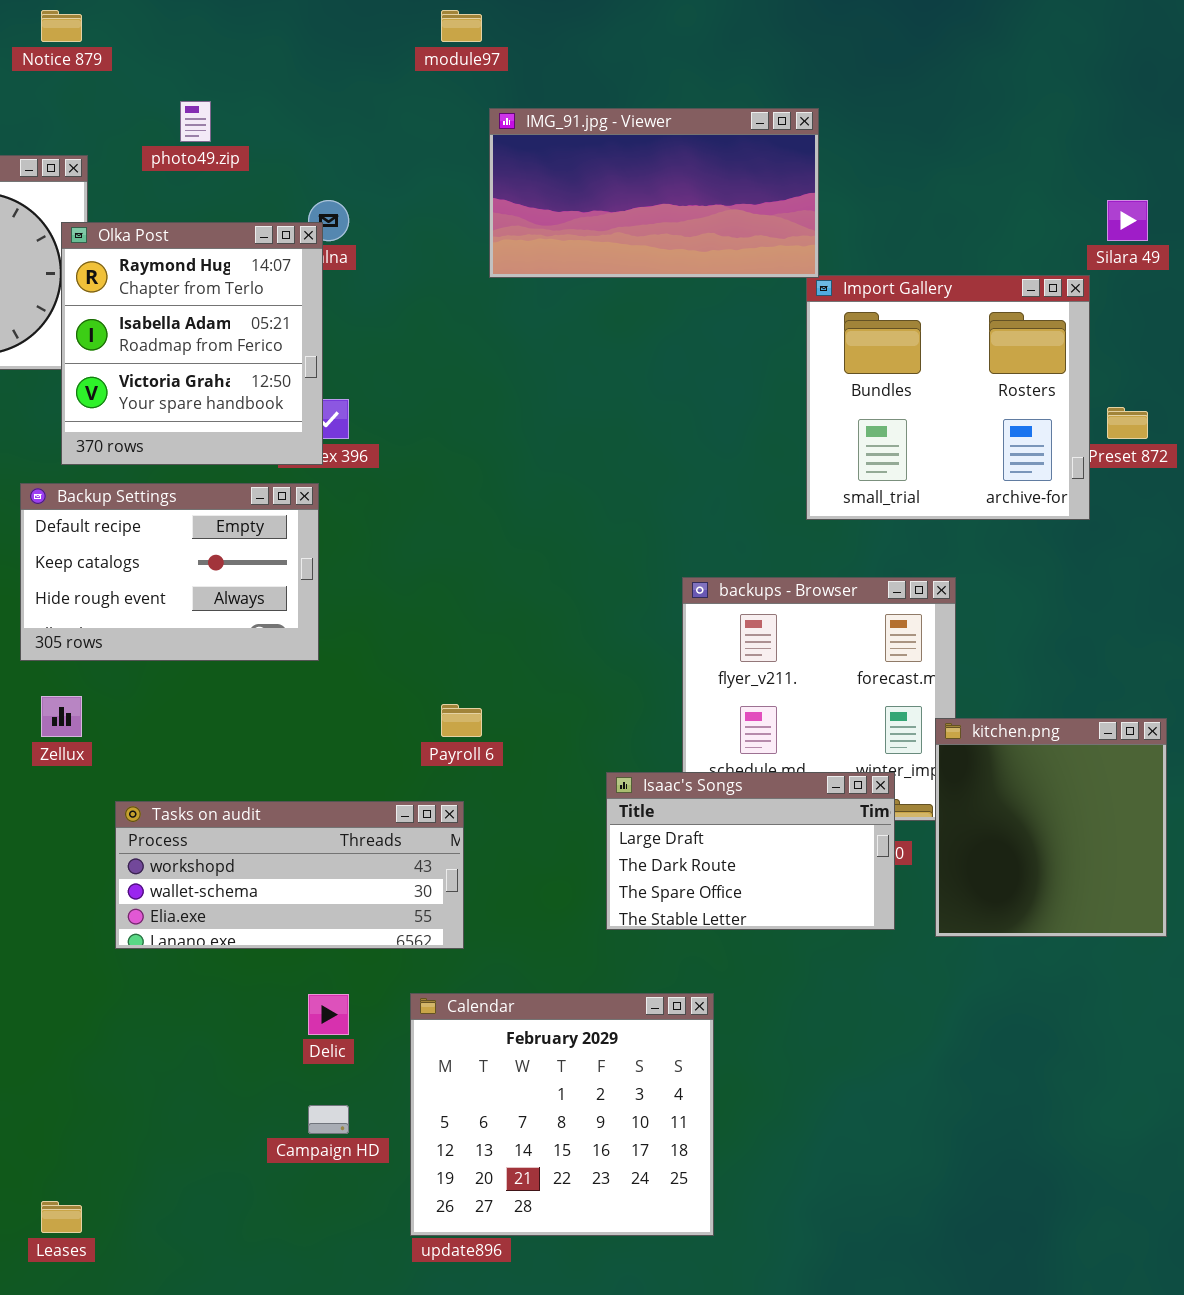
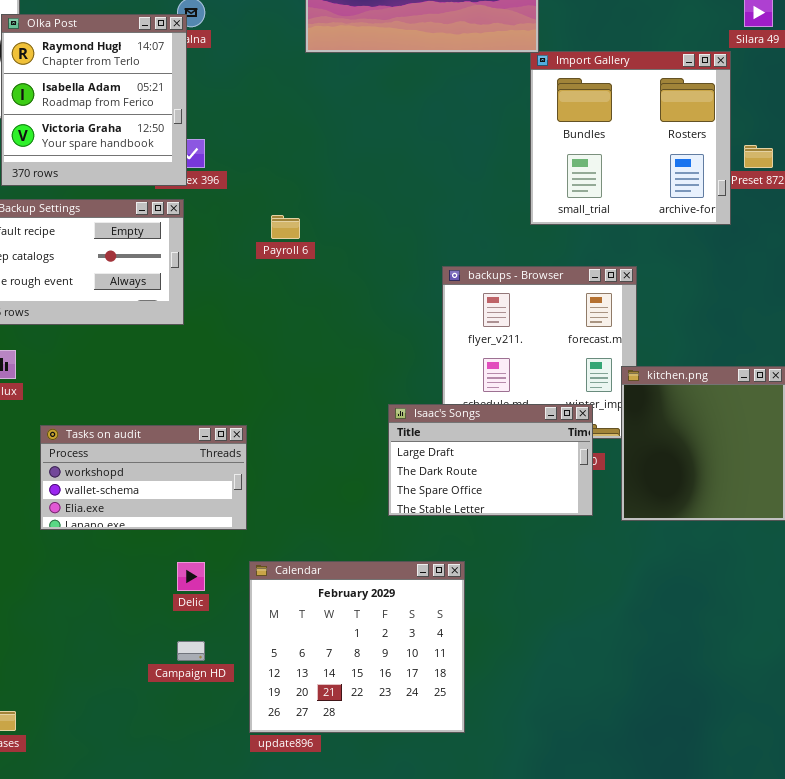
Payroll 6: [441,704,482,737] -> [271,215,300,239], moved
Tasks on audit: [115,801,464,949] -> [40,425,247,530], resized

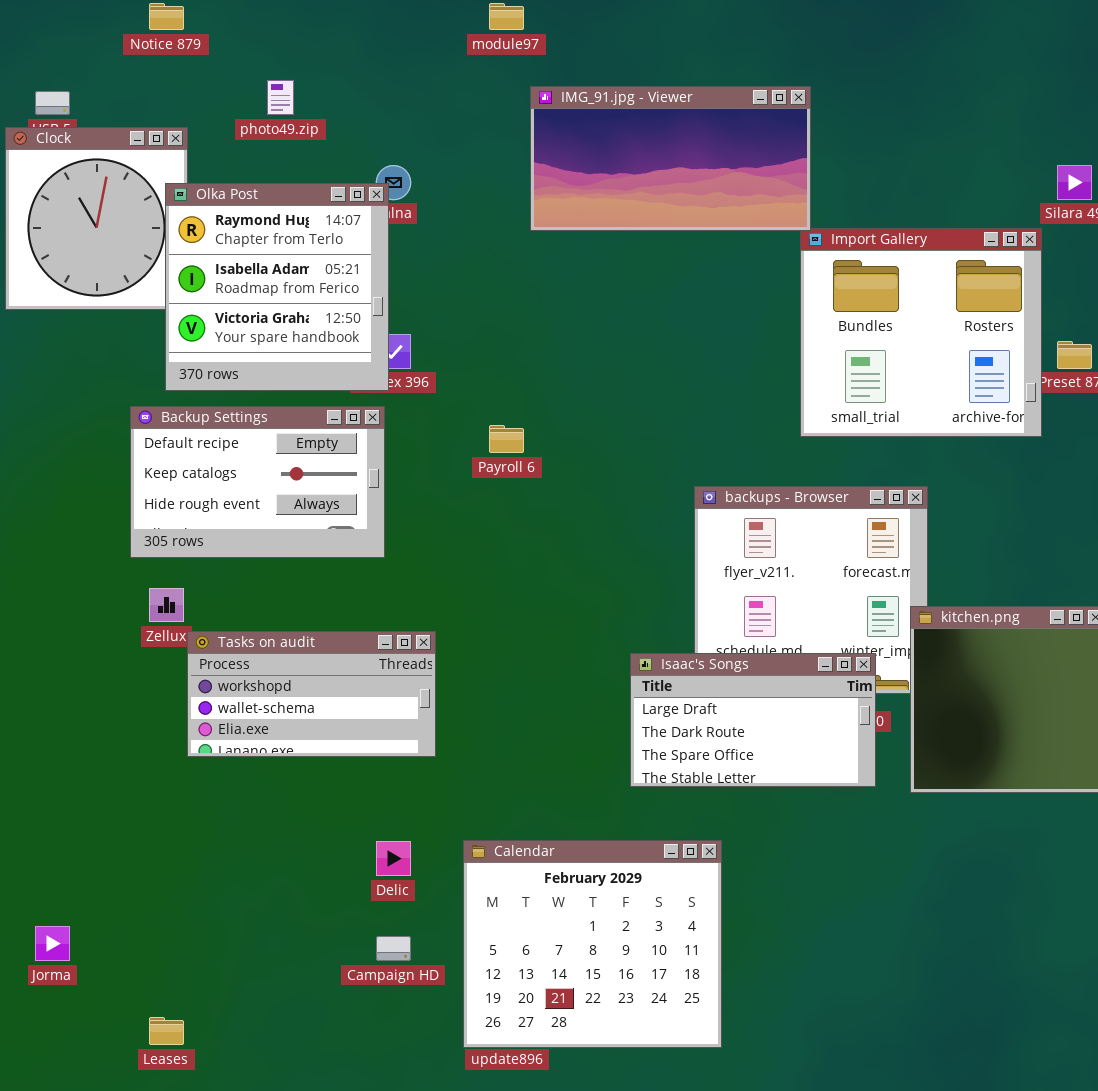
Tasks on audit: [40,425,247,530] -> [187,631,436,757], moved

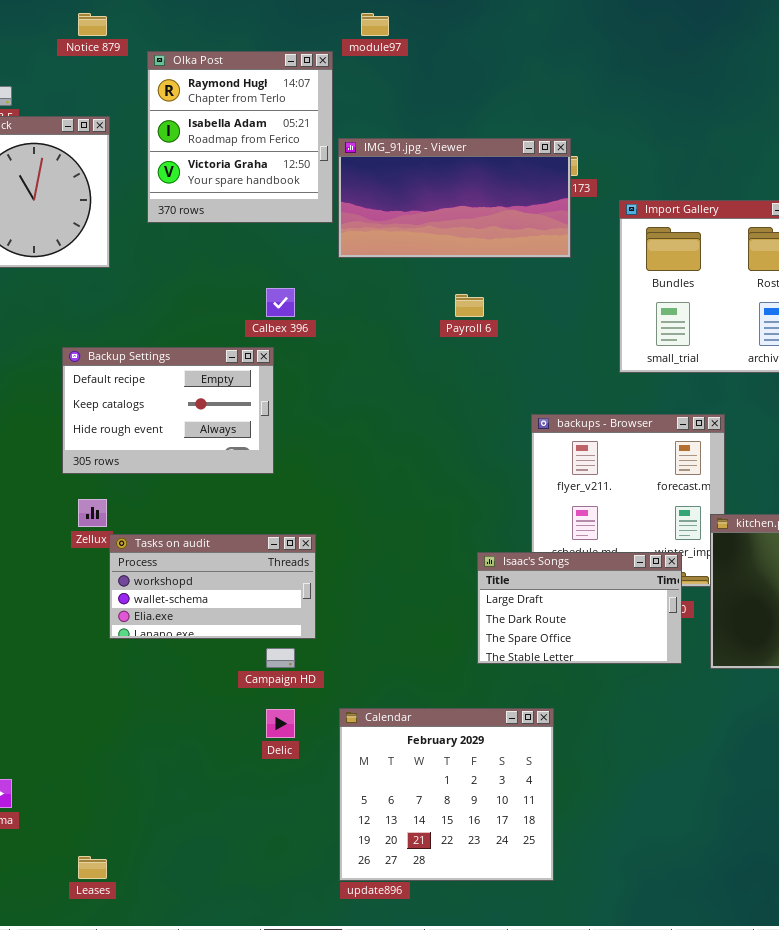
IMG_91.jpg - Viewer: [530,86,811,231] -> [338,138,571,258], moved
Olka Post: [165,183,389,391] -> [147,51,333,223], moved
Payroll 6: [489,425,524,453] -> [455,294,484,317], moved
Campaign HD: [376,936,411,961] -> [266,648,295,668], moved

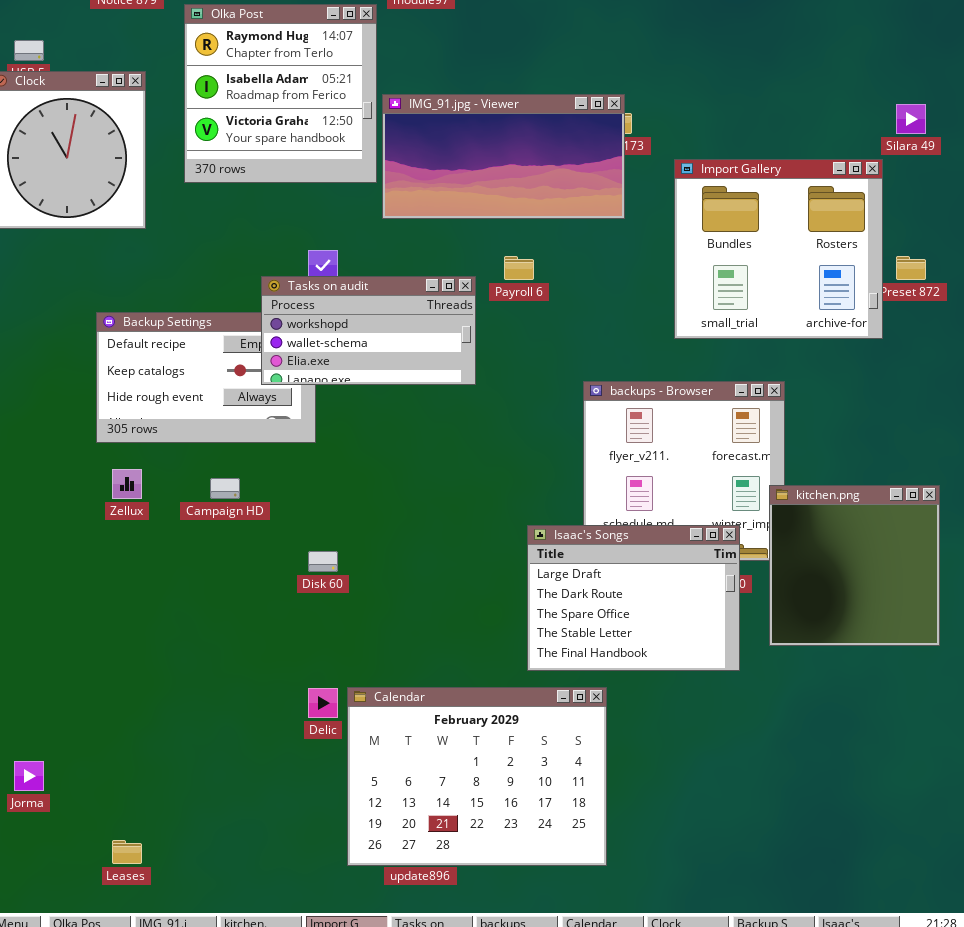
Tasks on audit: [109,534,316,639] -> [261,276,476,385], moved
Isaac's Songs: [477,552,682,664] -> [527,525,740,671], resized
Campaign HD: [266,648,295,668] -> [210,478,240,499], moved
Calendar: [339,708,554,881] -> [347,687,607,866], resized

